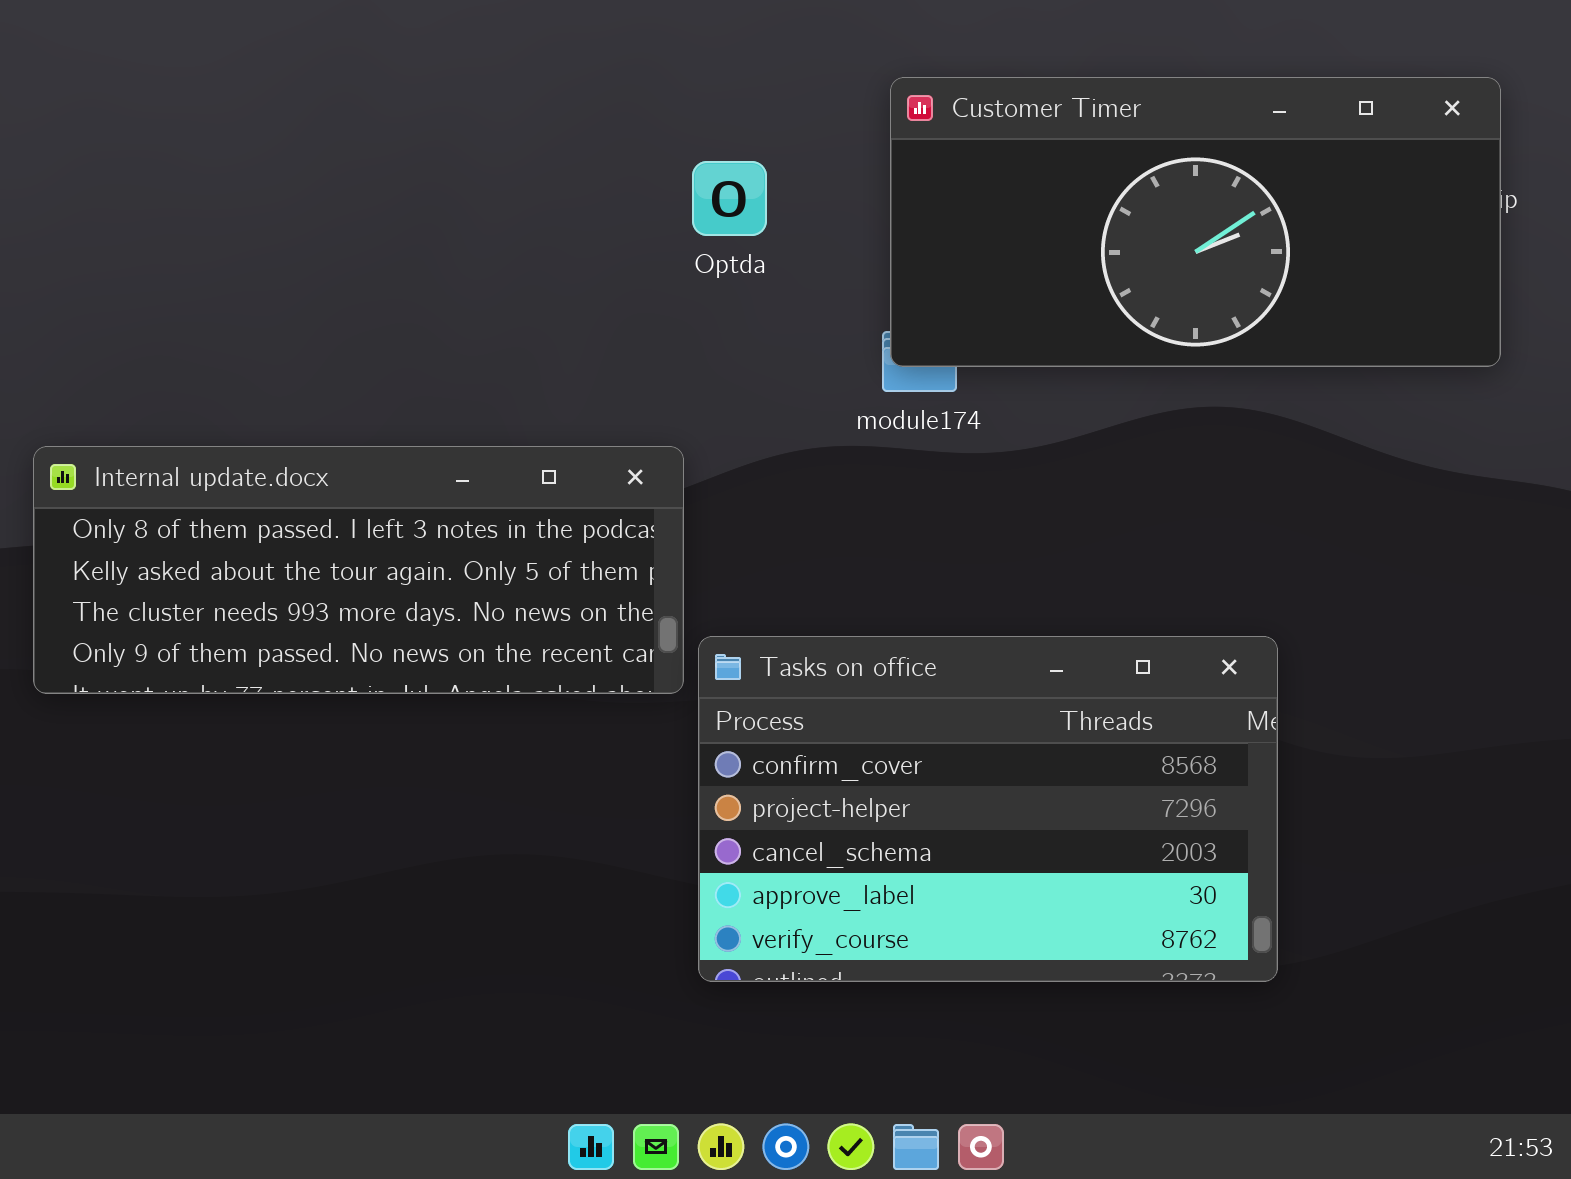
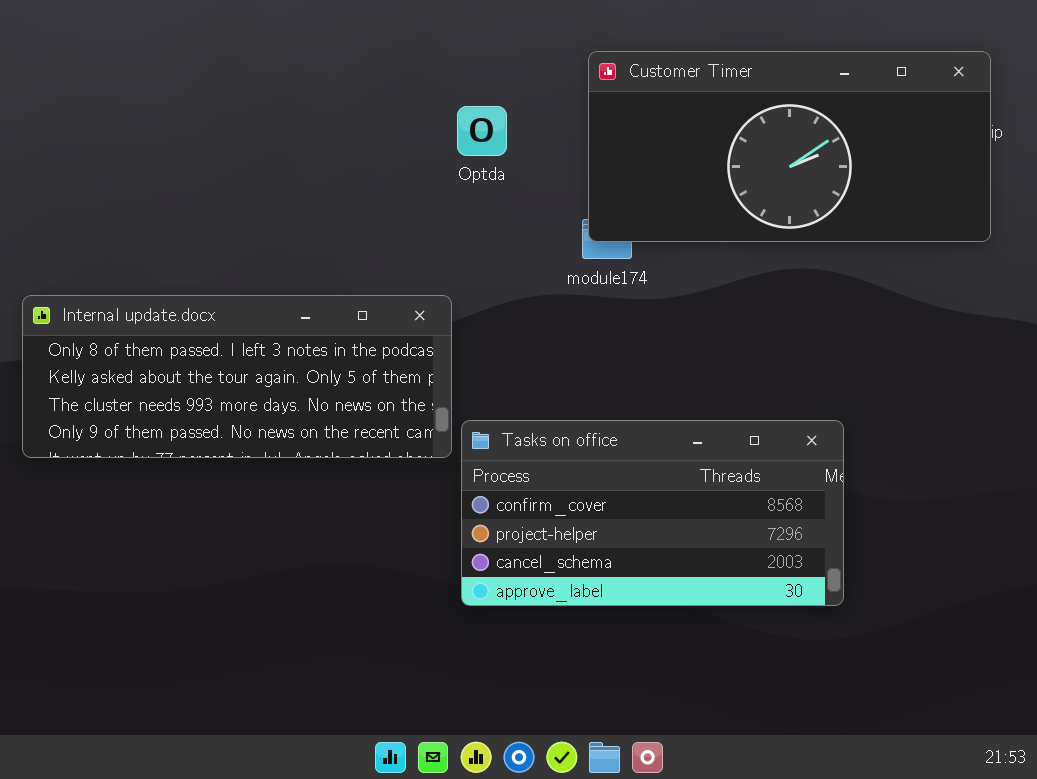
Tasks on office: [698,636,1278,982] -> [461,420,844,606], resized

